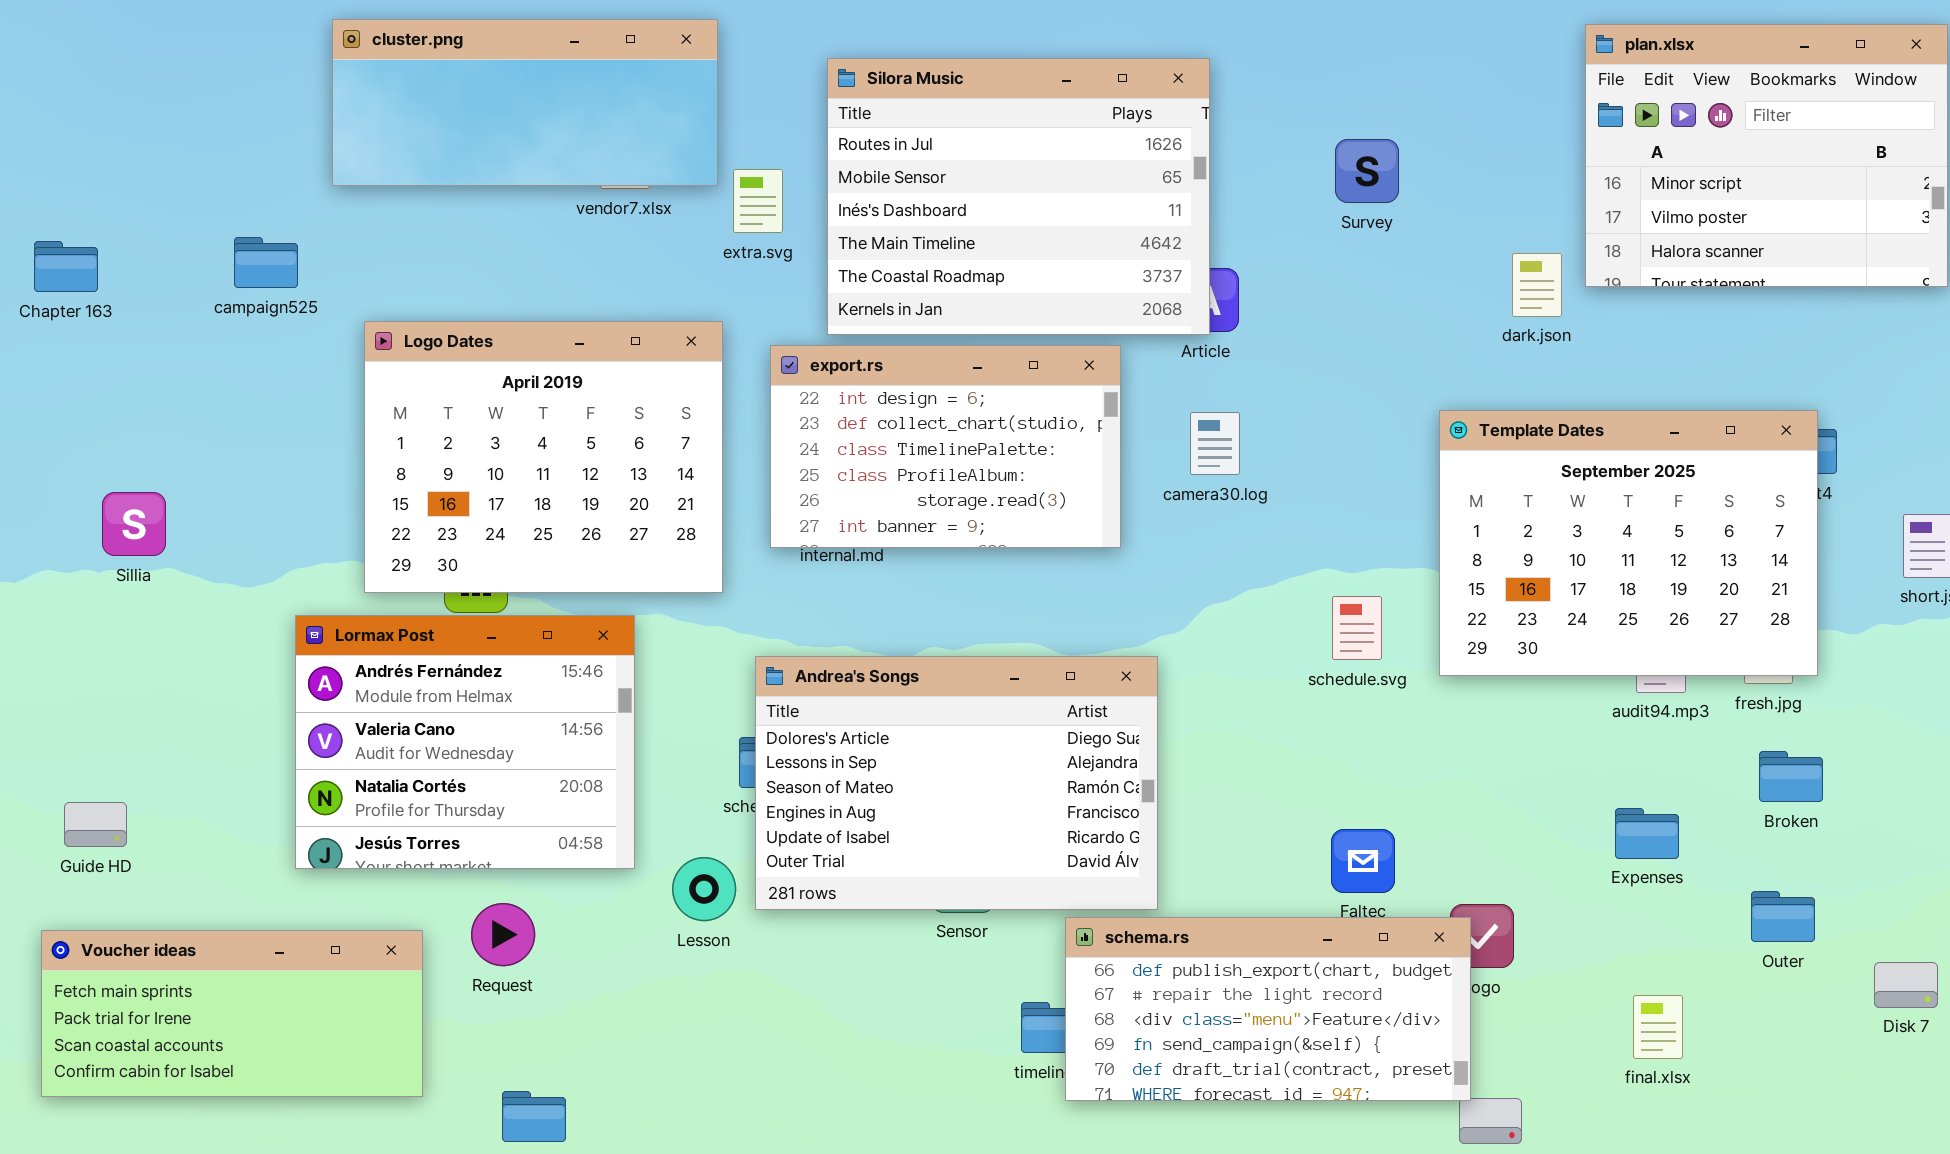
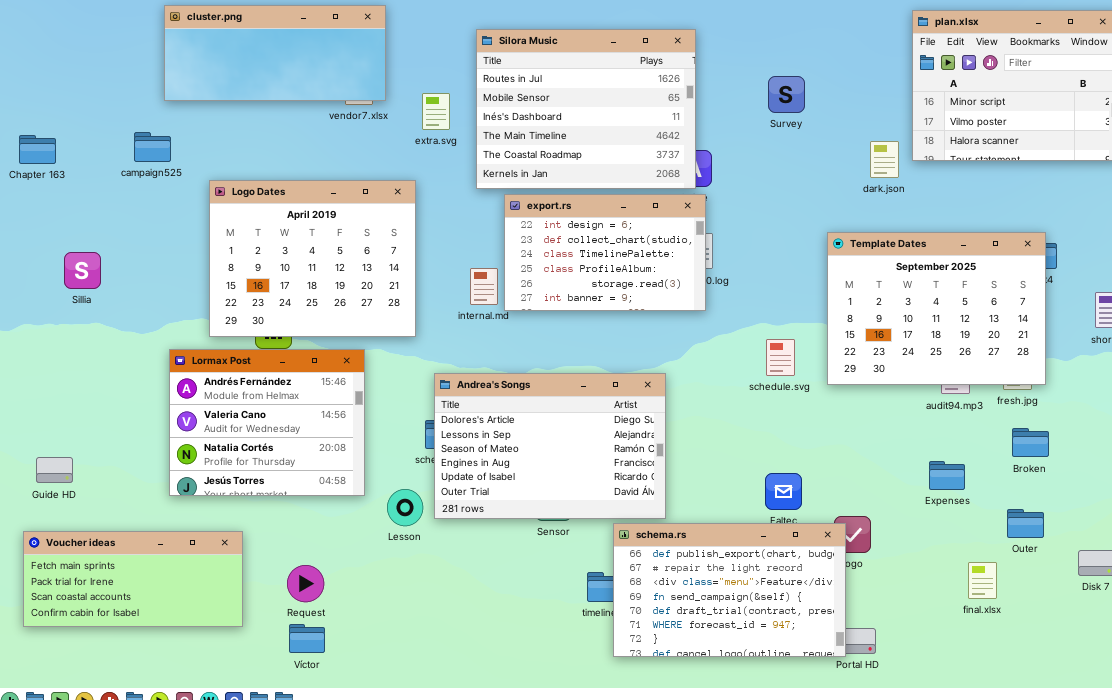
cluster.png: [332,19,718,186] -> [164,5,386,101], moved
export.rs: [770,345,1121,548] -> [504,194,706,311], moved
Sillia: [102,492,166,556] -> [64,252,101,289], moved
Request: [471,903,535,966] -> [287,565,324,602], moved
schema.rs: [1065,917,1471,1101] -> [613,523,846,657], resized
final.xlsx: [1633,995,1683,1059] -> [968,562,997,599], moved

